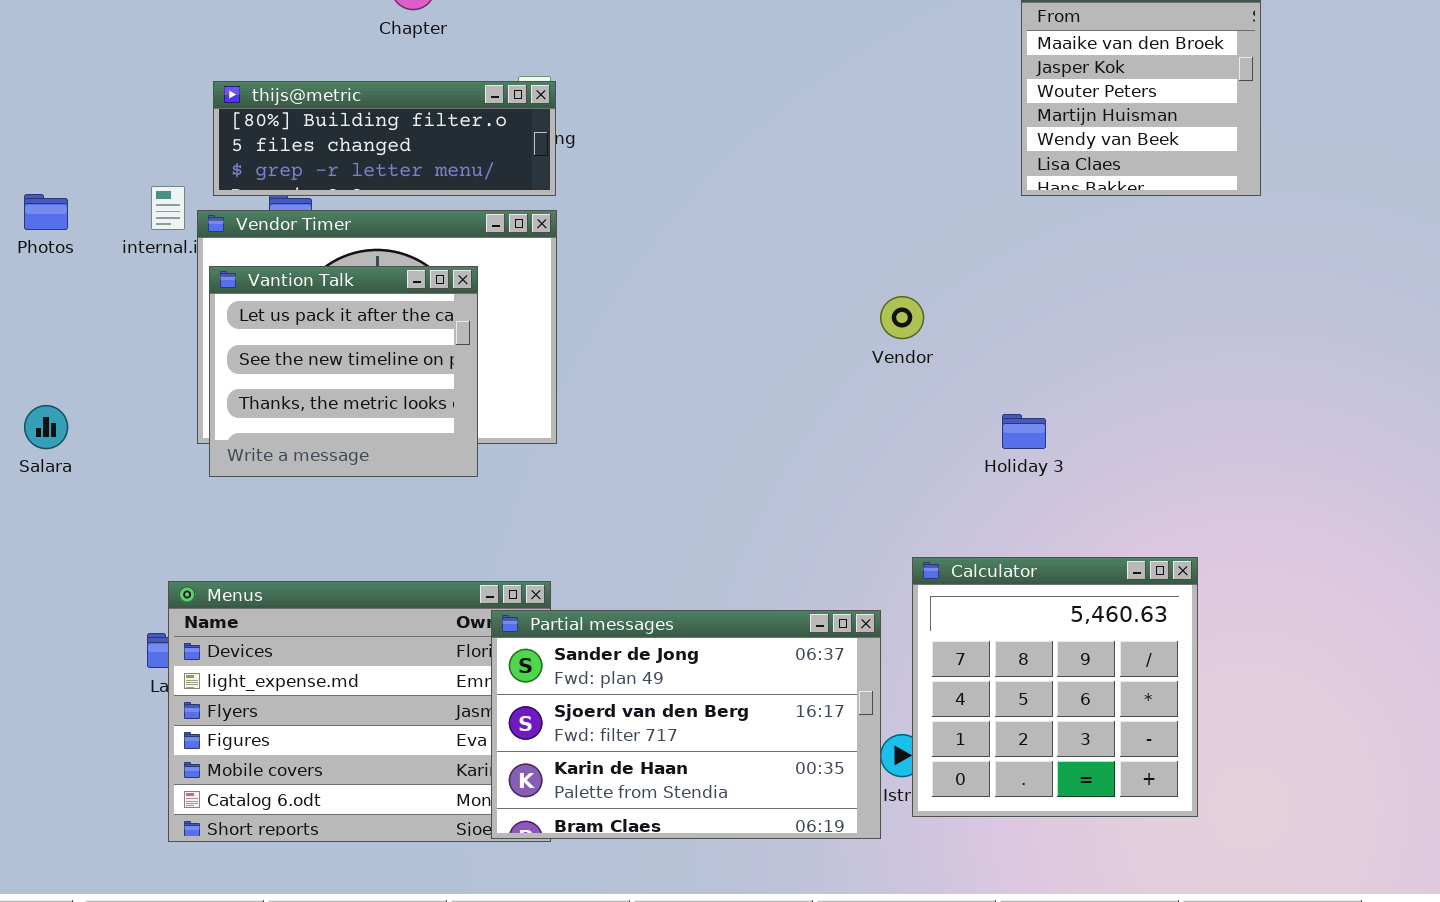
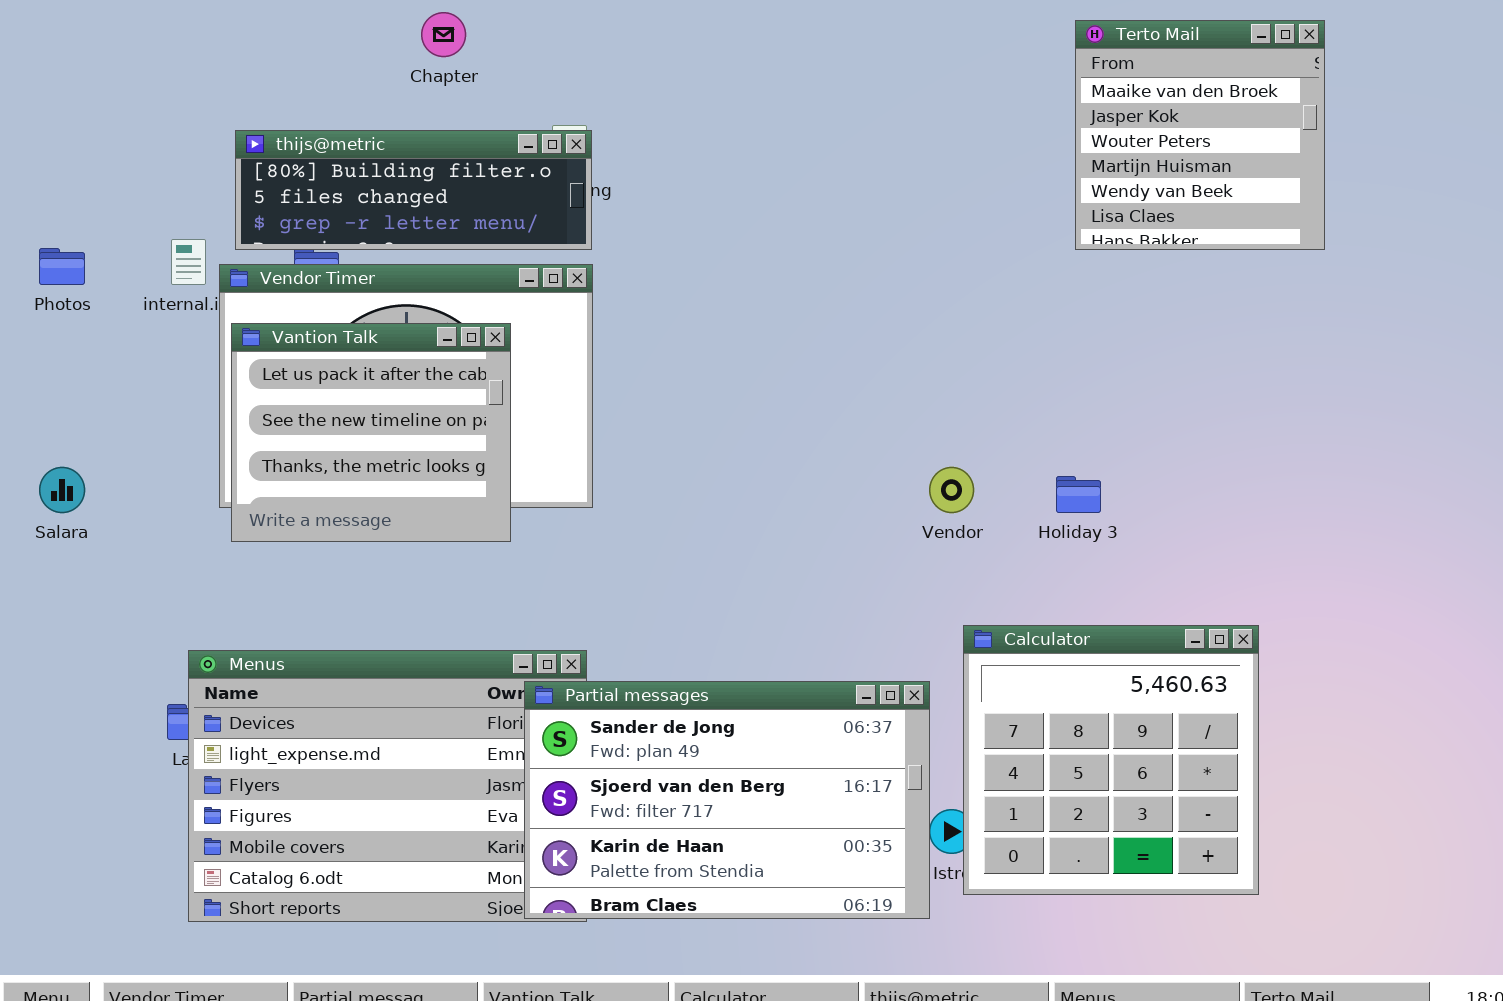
Vendor: [880,296,924,339] -> [929,467,974,513], moved

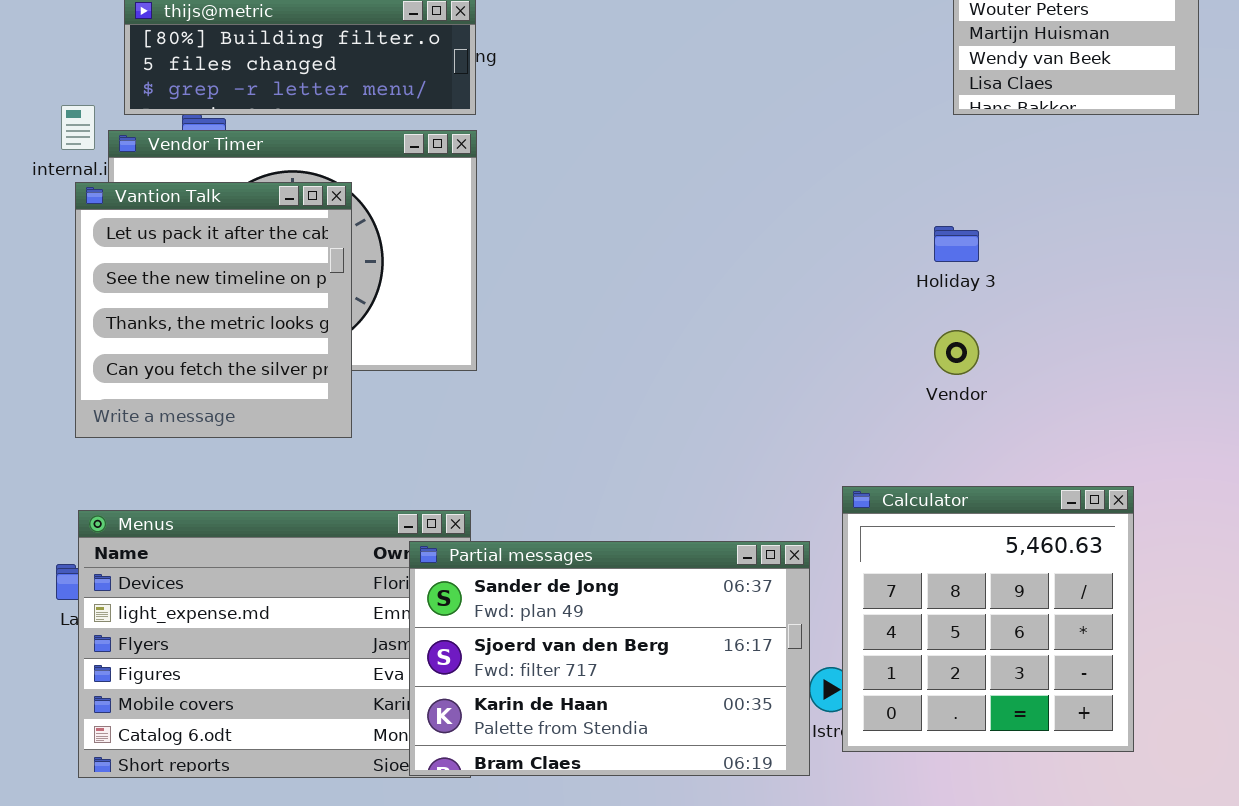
Vantion Talk: [231,323,511,542] -> [75,182,352,438], moved, resized
Vendor: [929,467,974,513] -> [934,330,979,375], moved
Holiday 3: [1056,476,1101,513] -> [934,226,979,262], moved

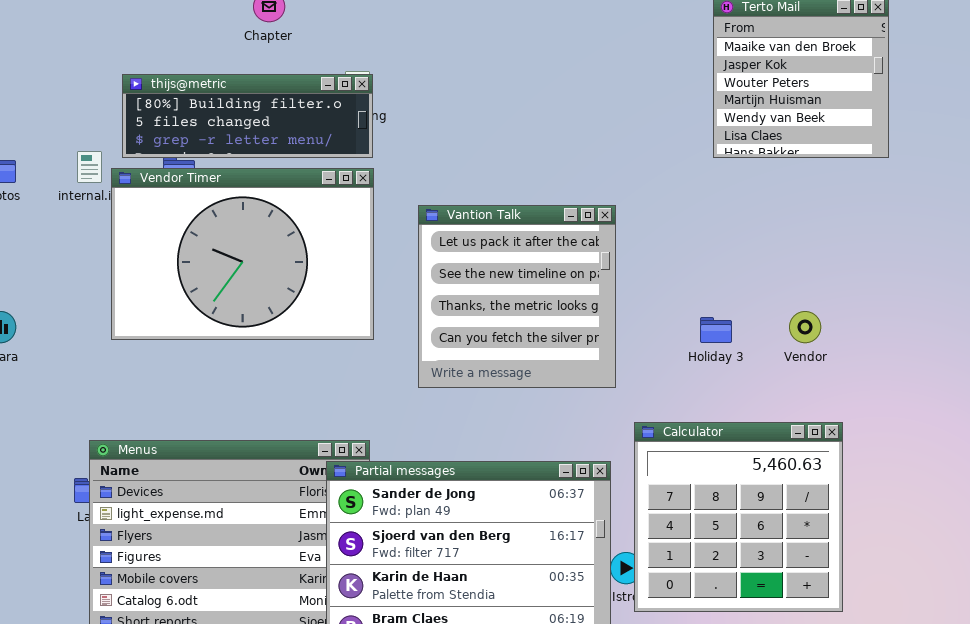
Vantion Talk: [75,182,352,438] -> [418,205,616,388], moved
Holiday 3: [934,226,979,262] -> [700,317,732,343], moved
Vendor: [934,330,979,375] -> [789,311,821,343], moved

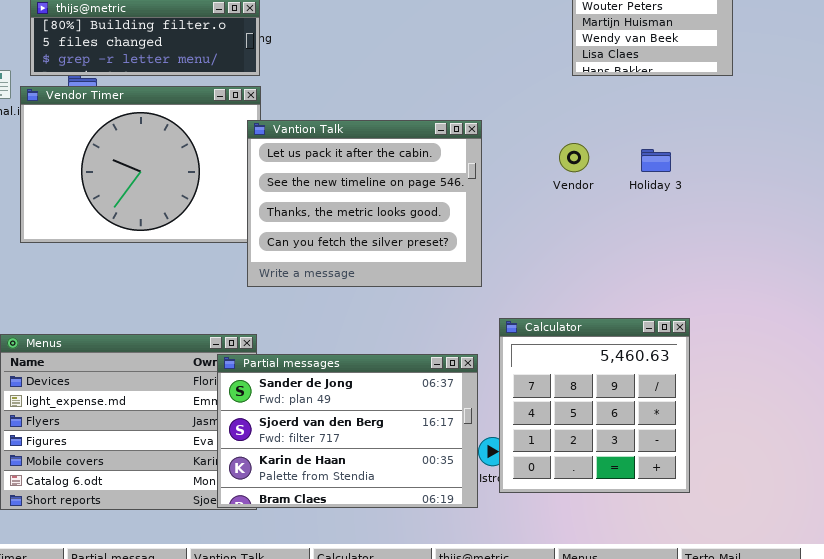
Vantion Talk: [418,205,616,388] -> [247,120,482,287], resized
Vendor: [789,311,821,343] -> [559,143,589,172], moved
Holiday 3: [700,317,732,343] -> [641,149,671,172], moved

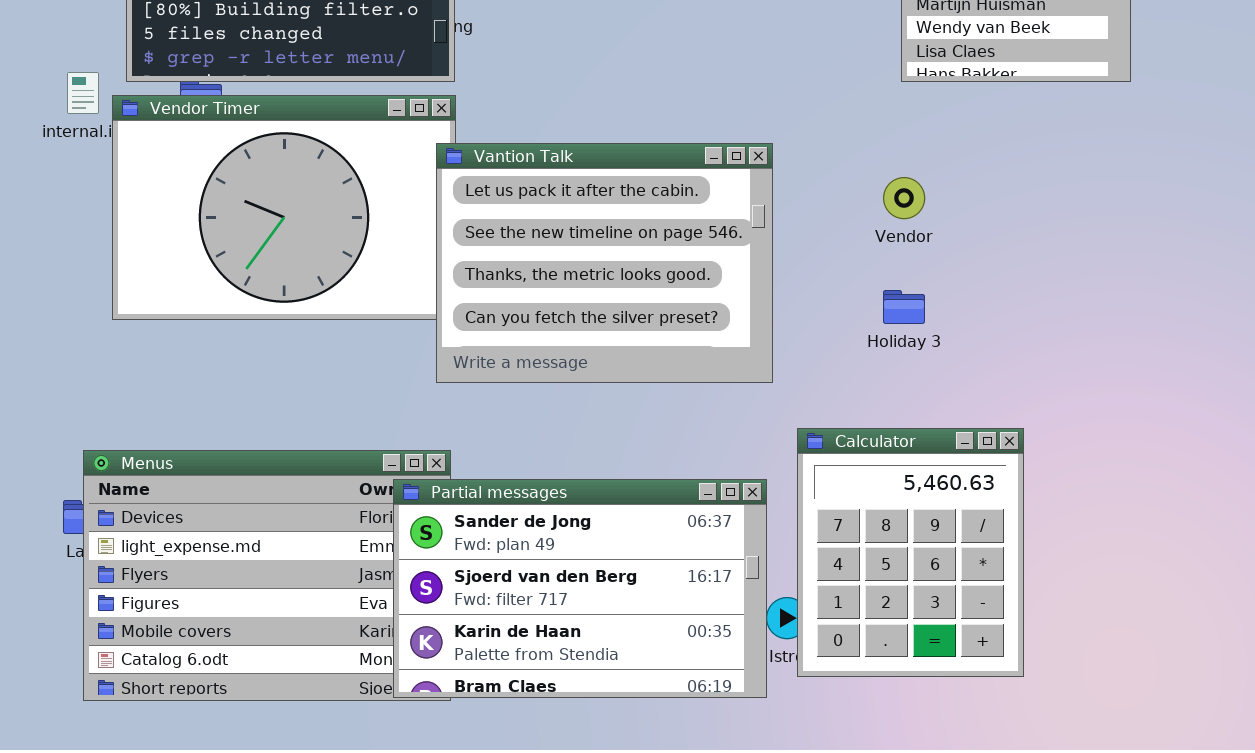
Holiday 3: [641,149,671,172] -> [883,290,925,324], moved
Calculator: [499,318,690,493] -> [797,428,1024,677], resized

